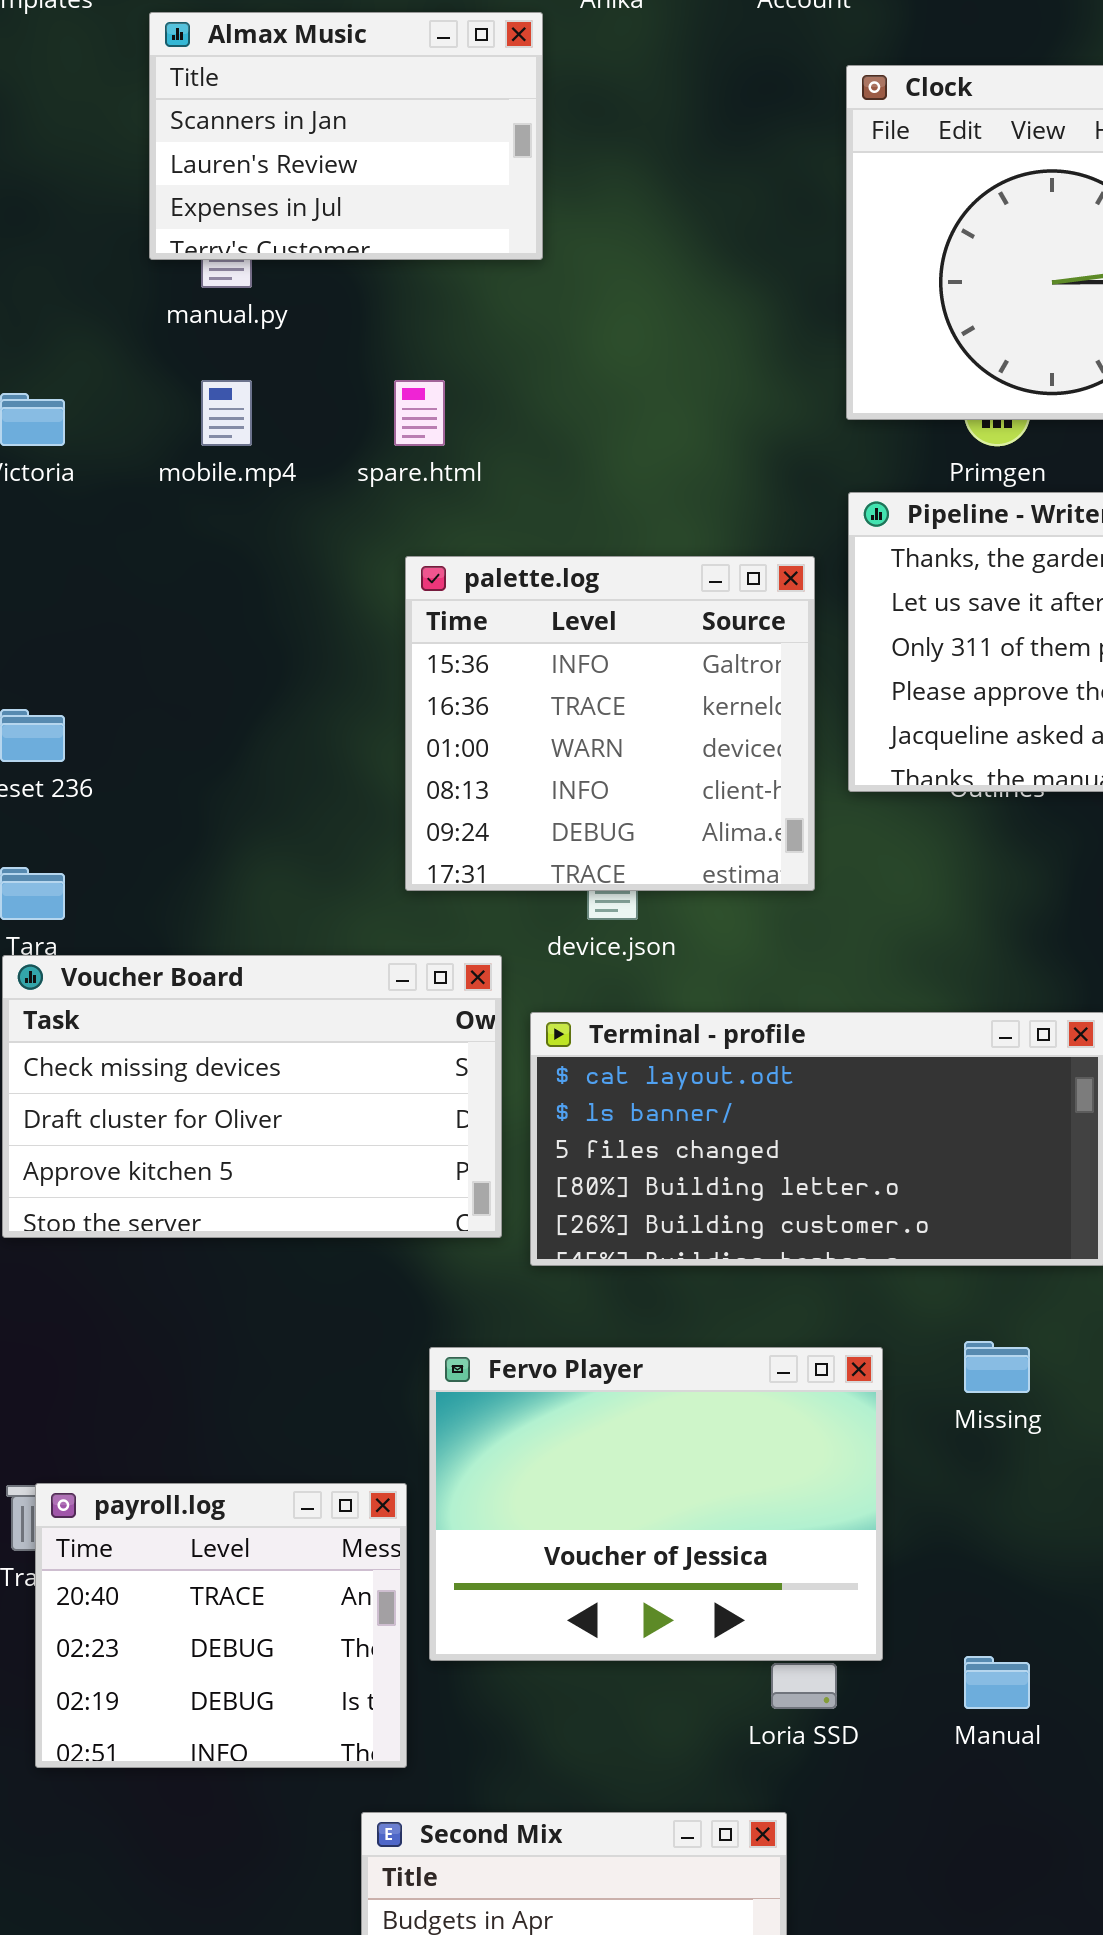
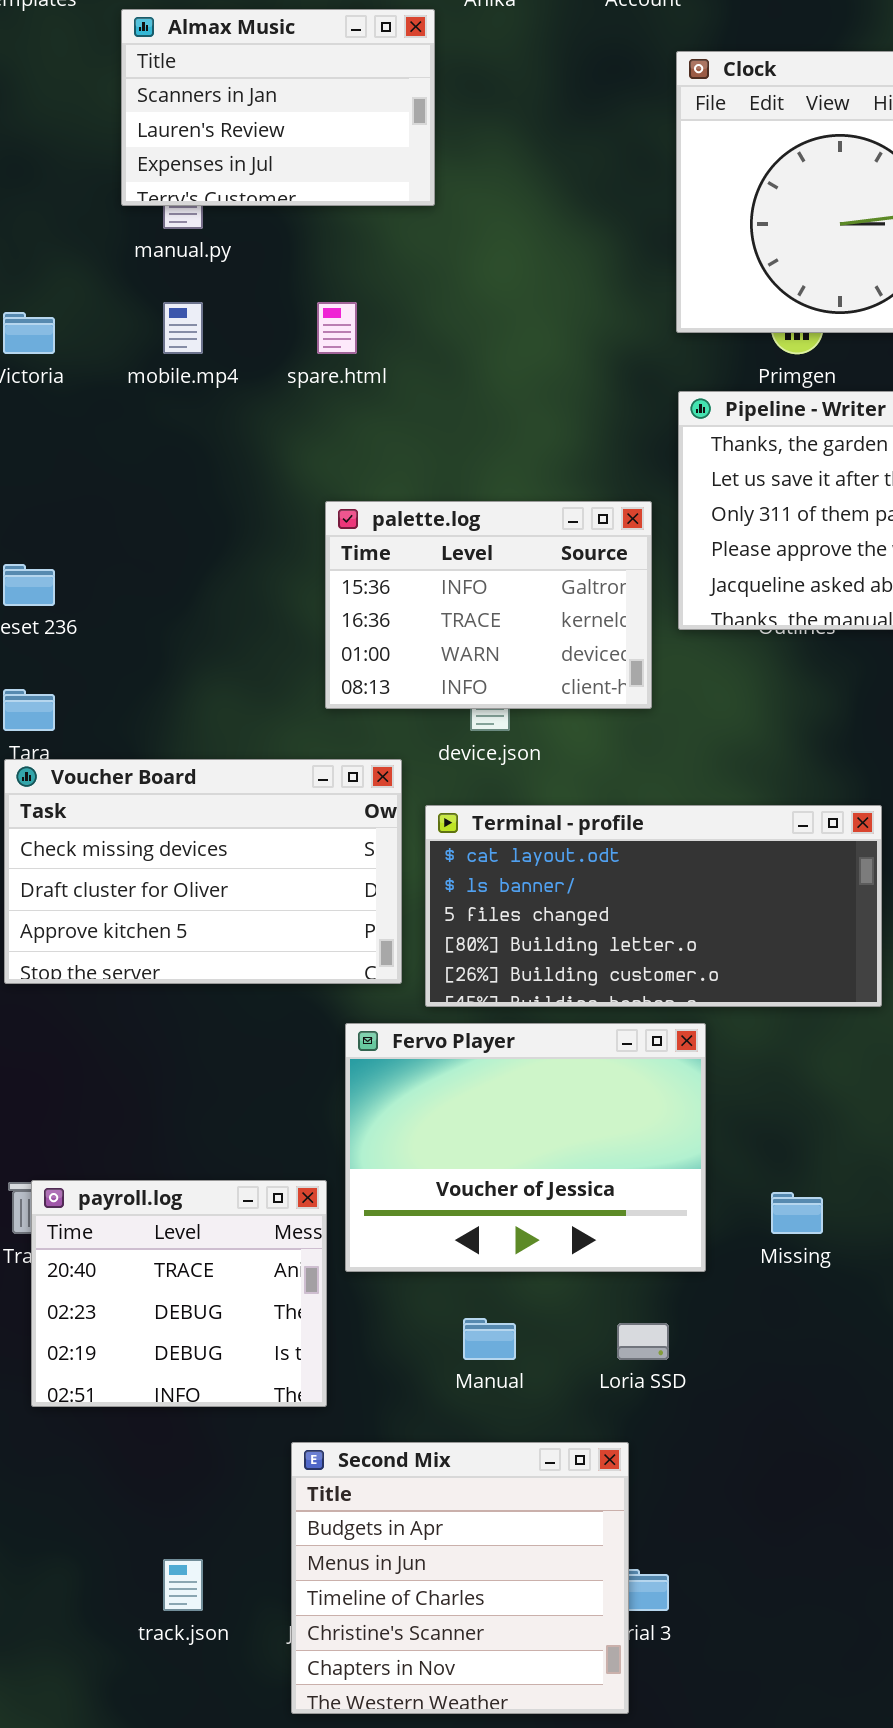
palette.log: [405,556,815,891] -> [325,501,652,709], resized
Missing: [964,1341,1030,1393] -> [771,1192,823,1234], moved
Fervo Player: [429,1347,883,1661] -> [345,1023,706,1272], moved
Manual: [964,1656,1030,1709] -> [463,1318,516,1360], moved

